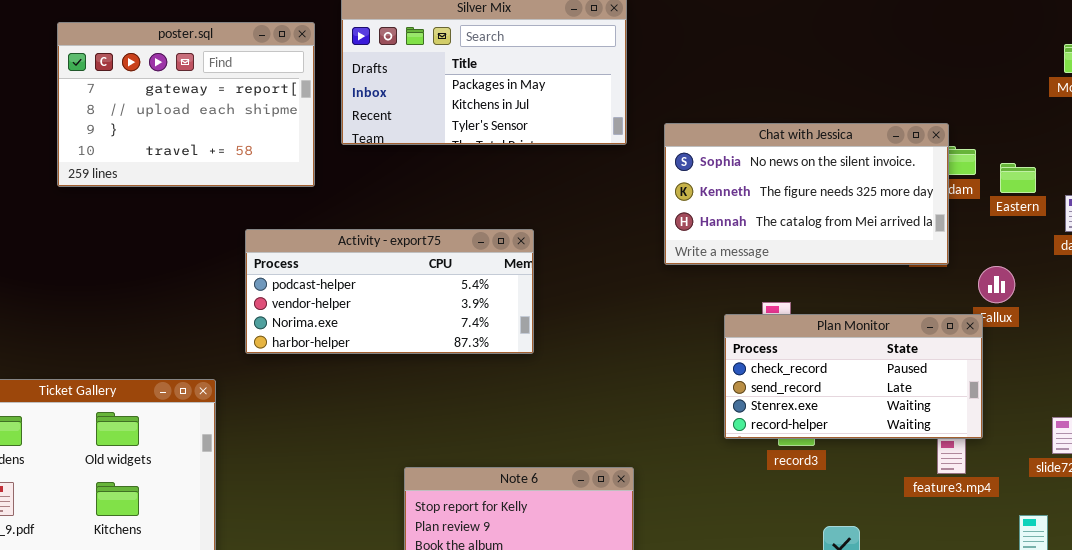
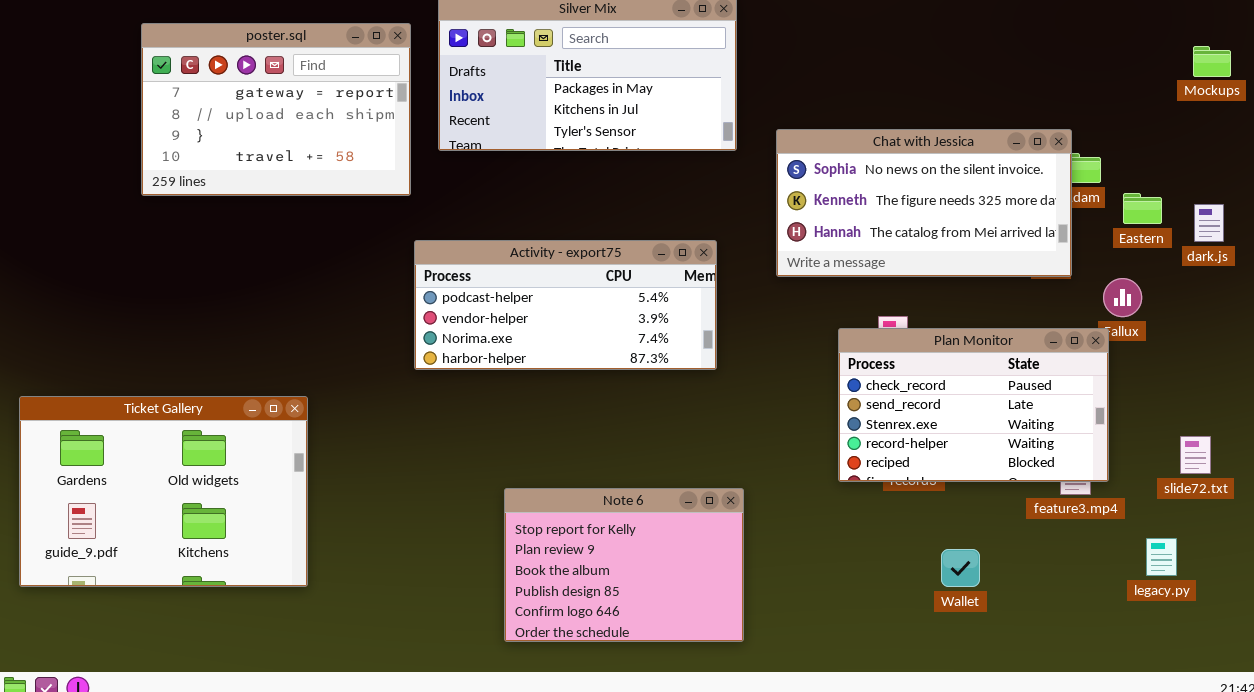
Eastern: [1000,163,1036,193] -> [1123,193,1162,224], moved
Activity - export75: [245,229,534,354] -> [414,240,717,370], moved
Plan Monitor: [724,314,983,439] -> [838,328,1109,482], resized

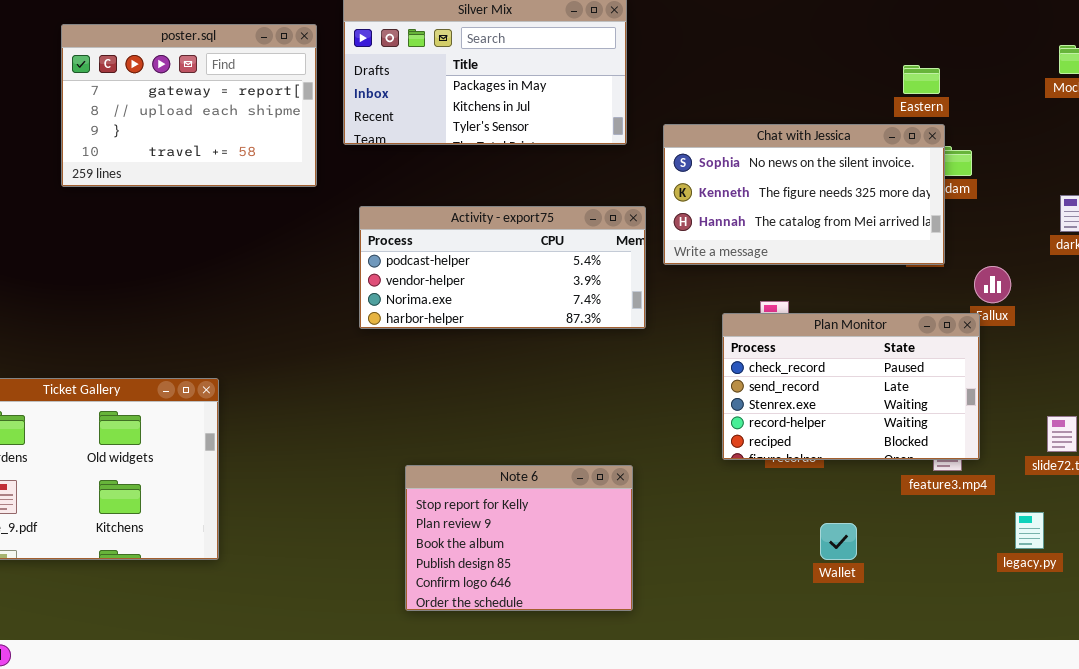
Eastern: [1123,193,1162,224] -> [903,65,940,94], moved
Activity - export75: [414,240,717,370] -> [359,206,646,329], moved

